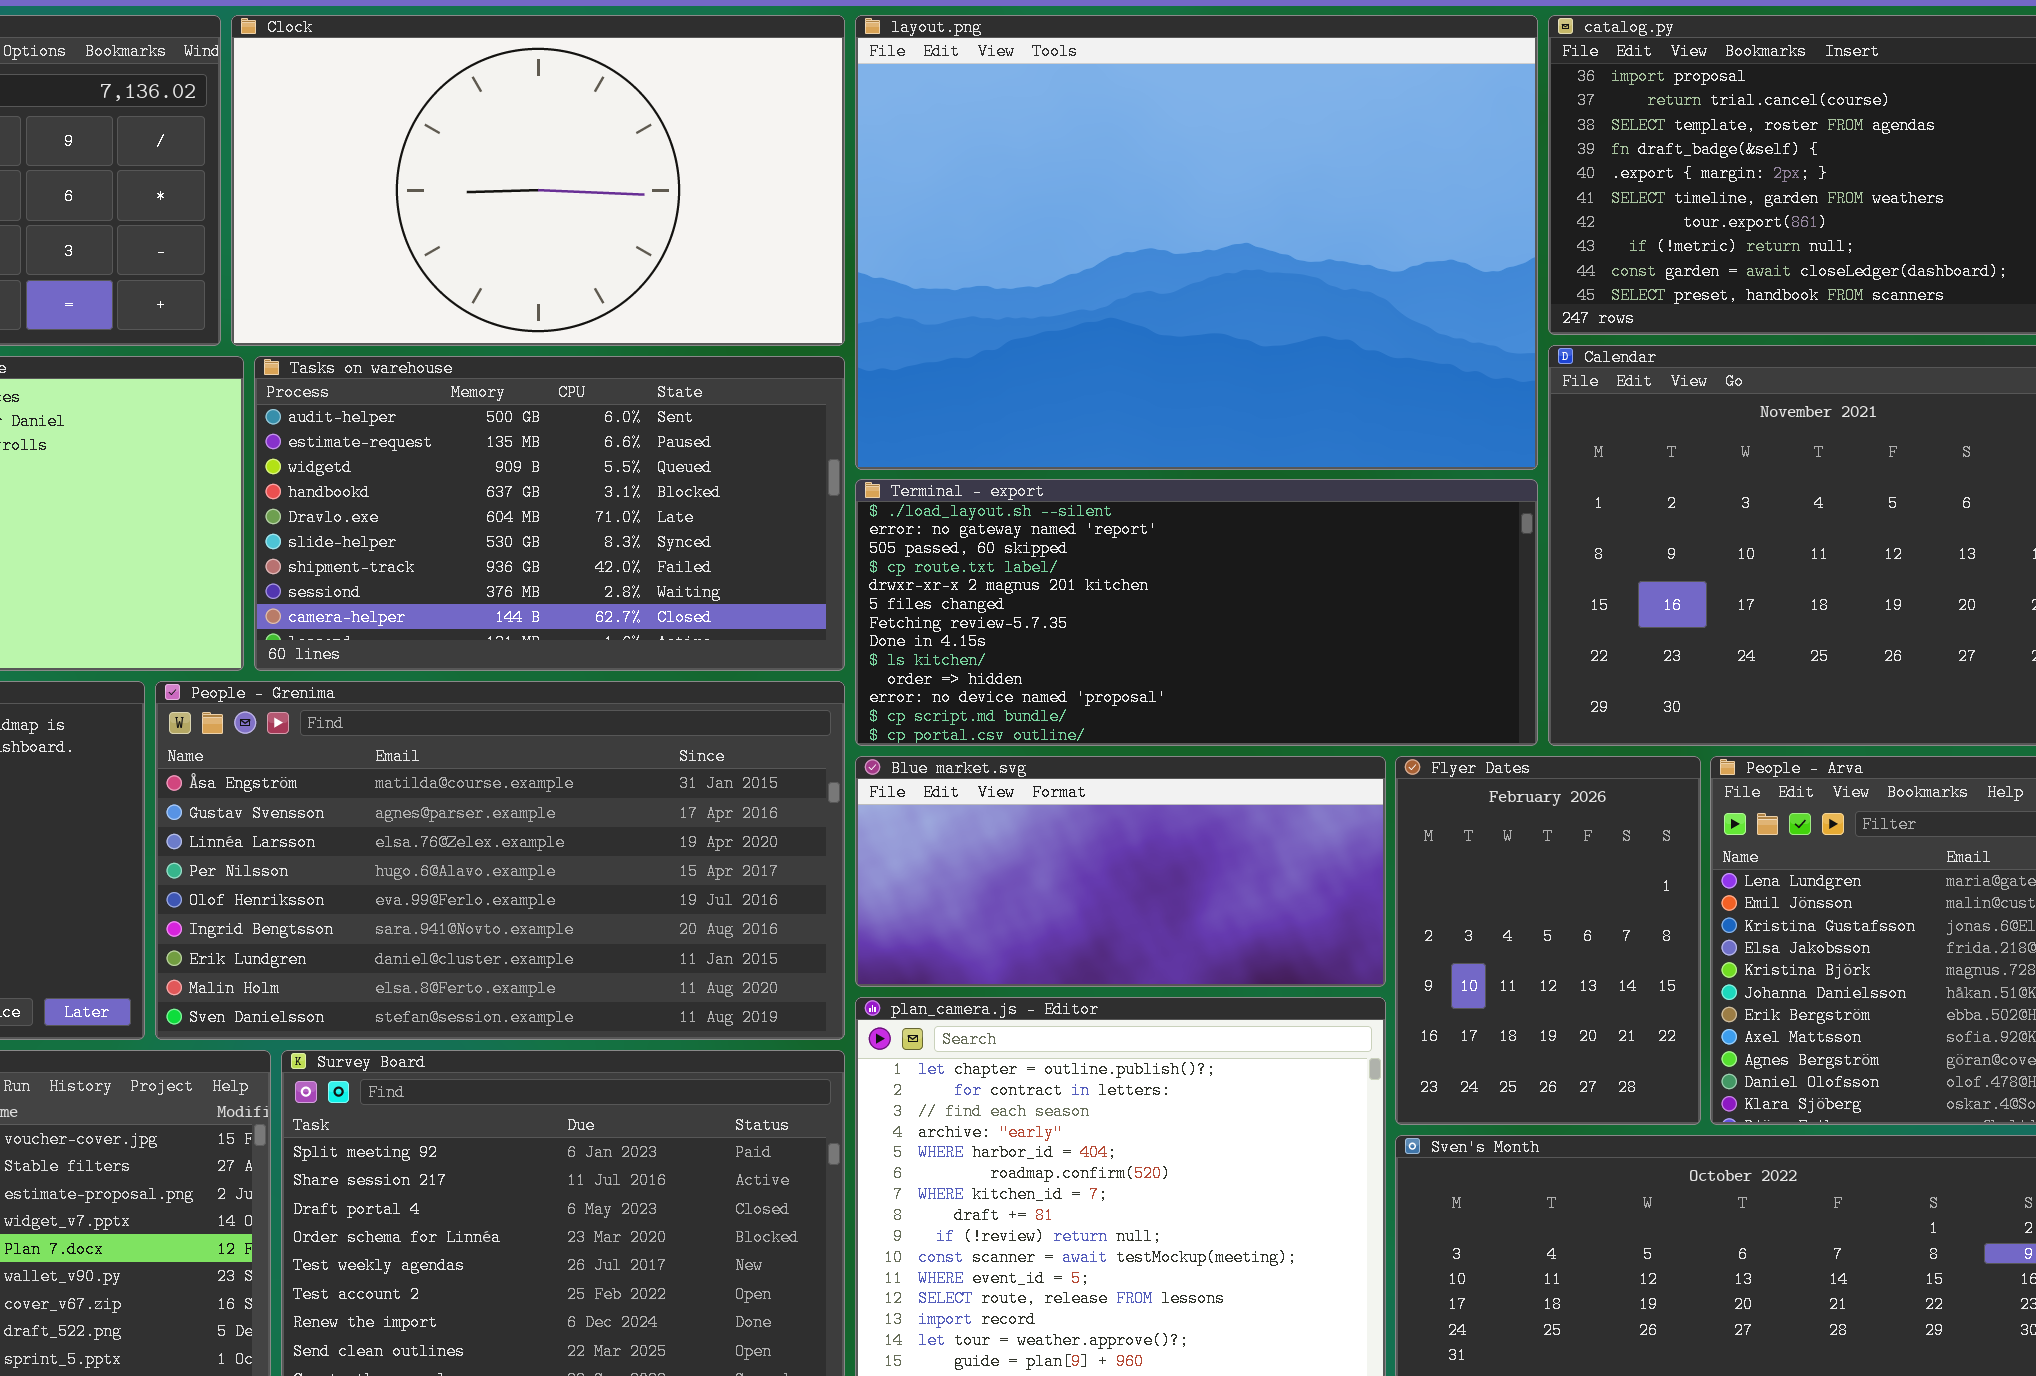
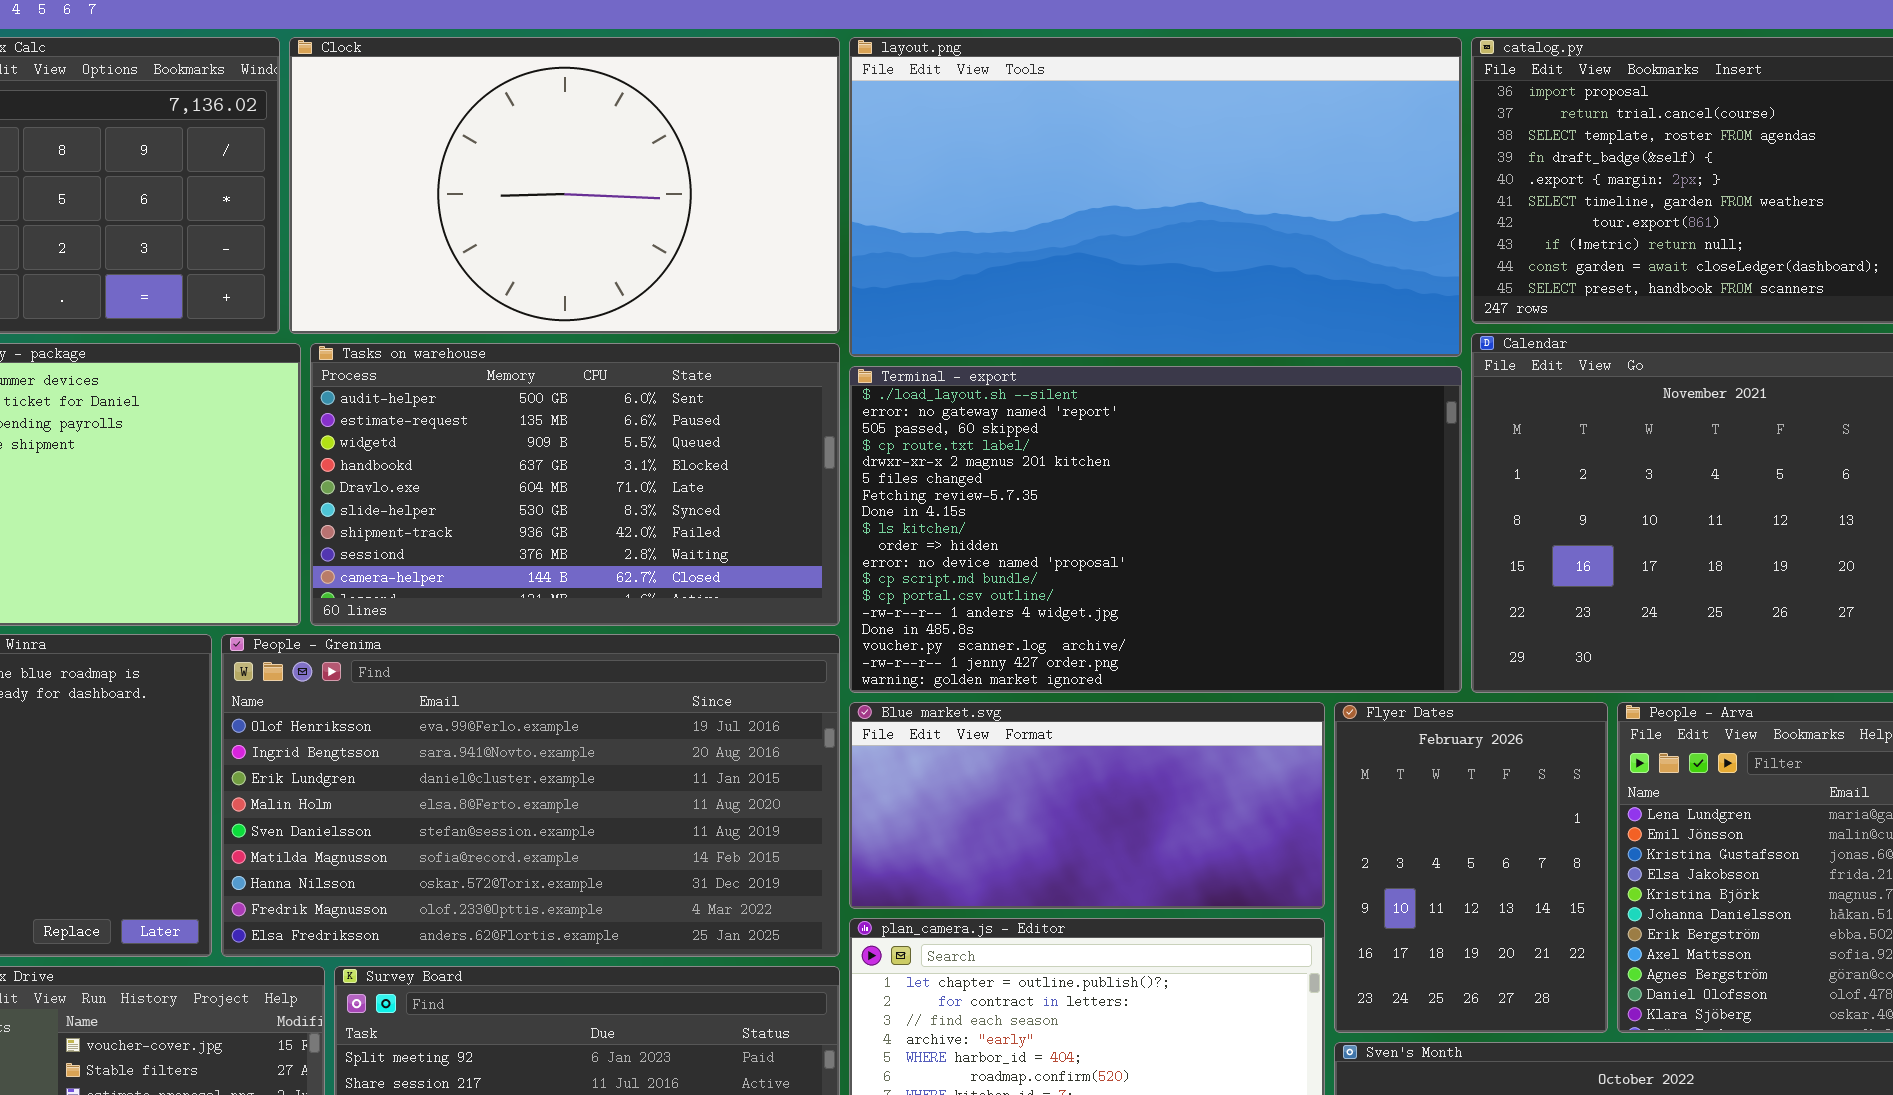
layout.png: [855,15,1538,470] -> [849,37,1462,357], resized
Terminal - export: [855,479,1538,746] -> [849,366,1462,693], resized
People - Grenima: [155,681,845,1040] -> [221,634,840,957], scrolled down 4 rows

